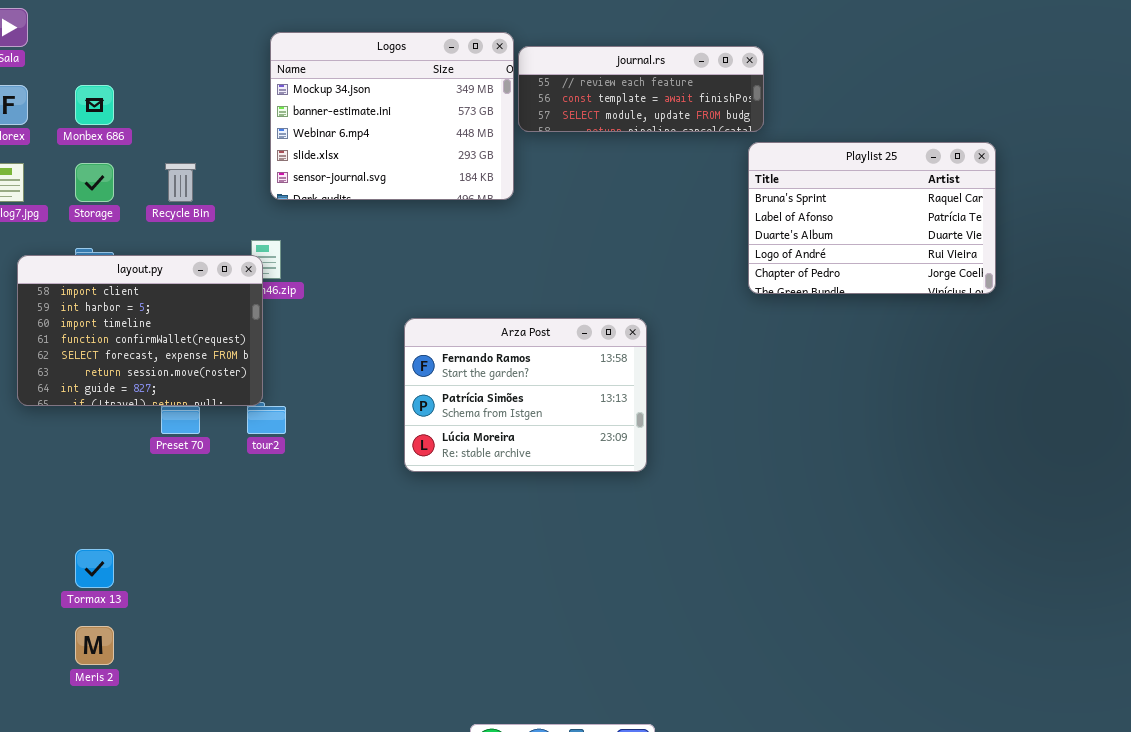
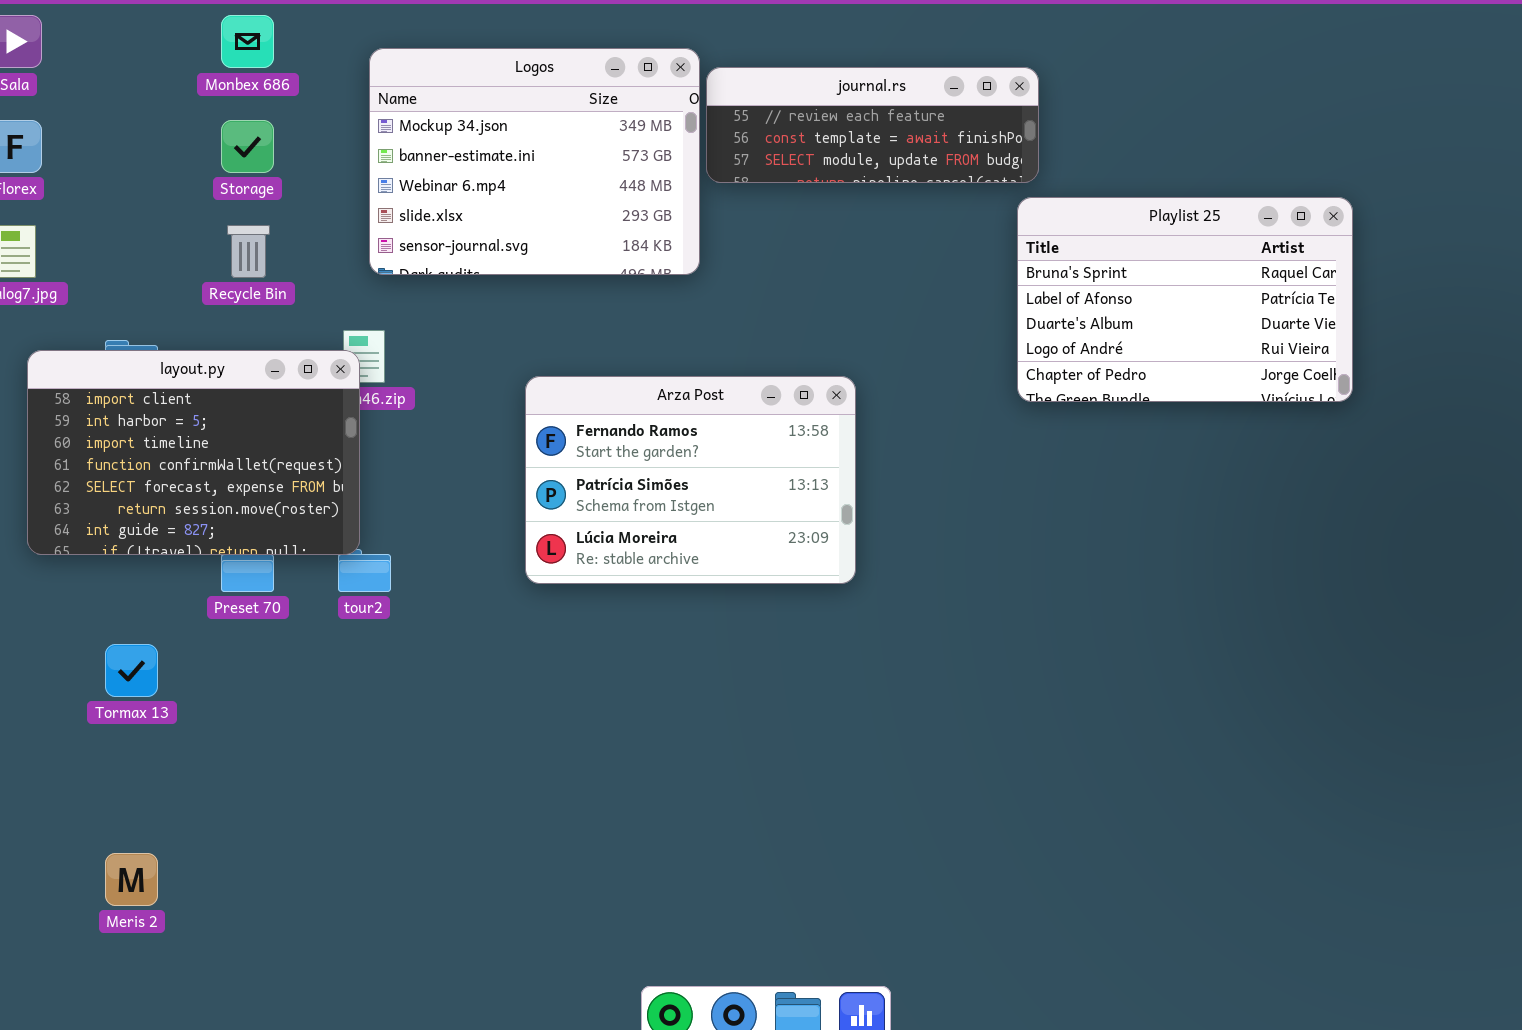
Monbex 686: [75,85,114,125] -> [221,15,274,68], moved
Storage: [75,163,114,202] -> [221,120,274,173], moved
Arza Post: [404,318,647,472] -> [525,376,856,584], moved
Tormax 13: [75,549,114,588] -> [105,644,158,697], moved

